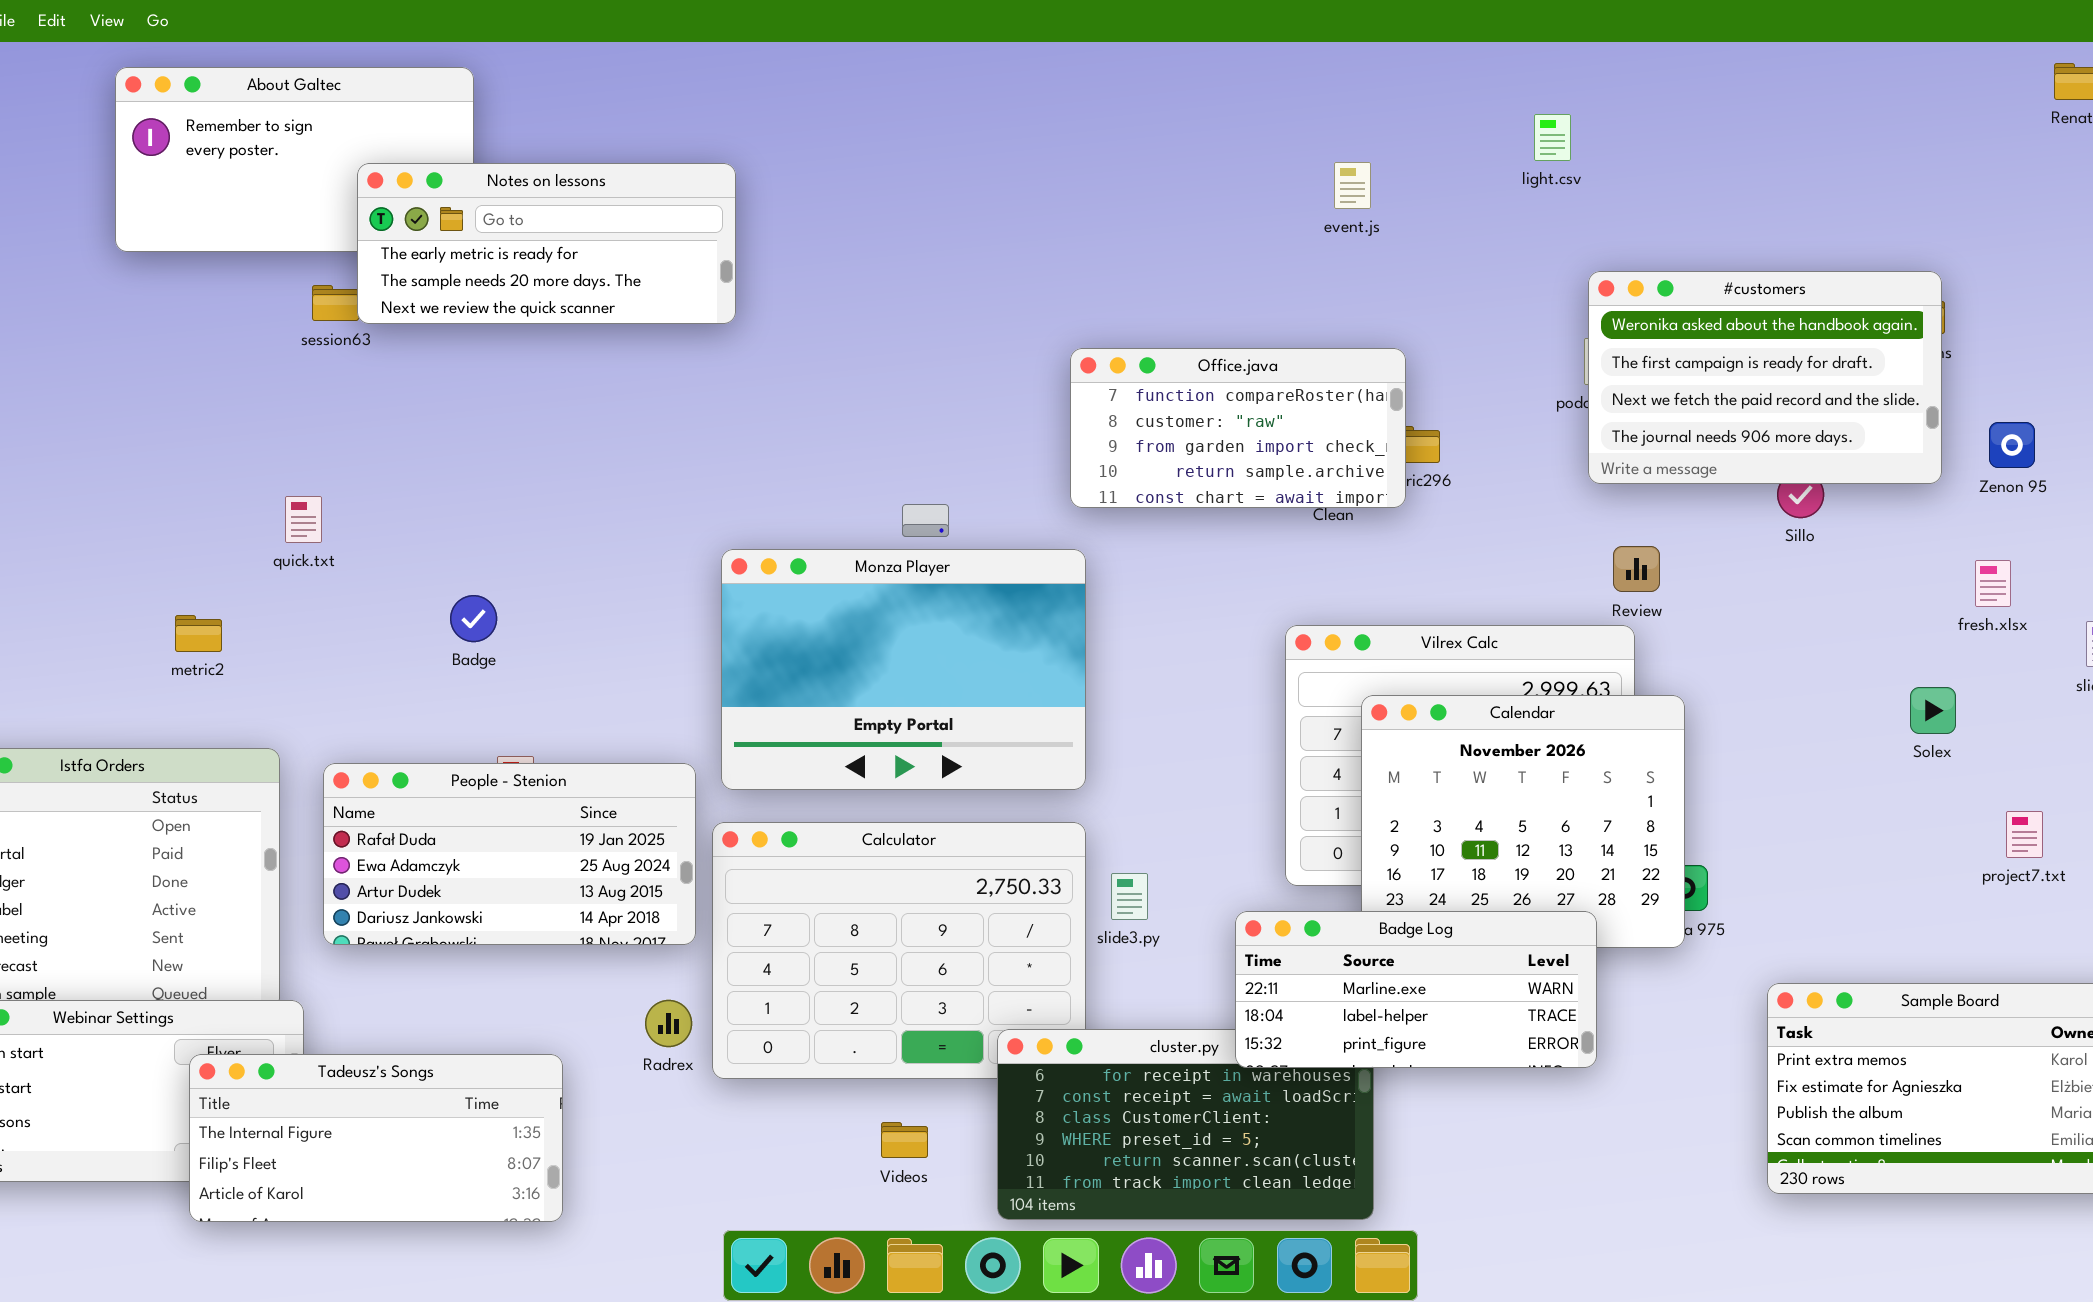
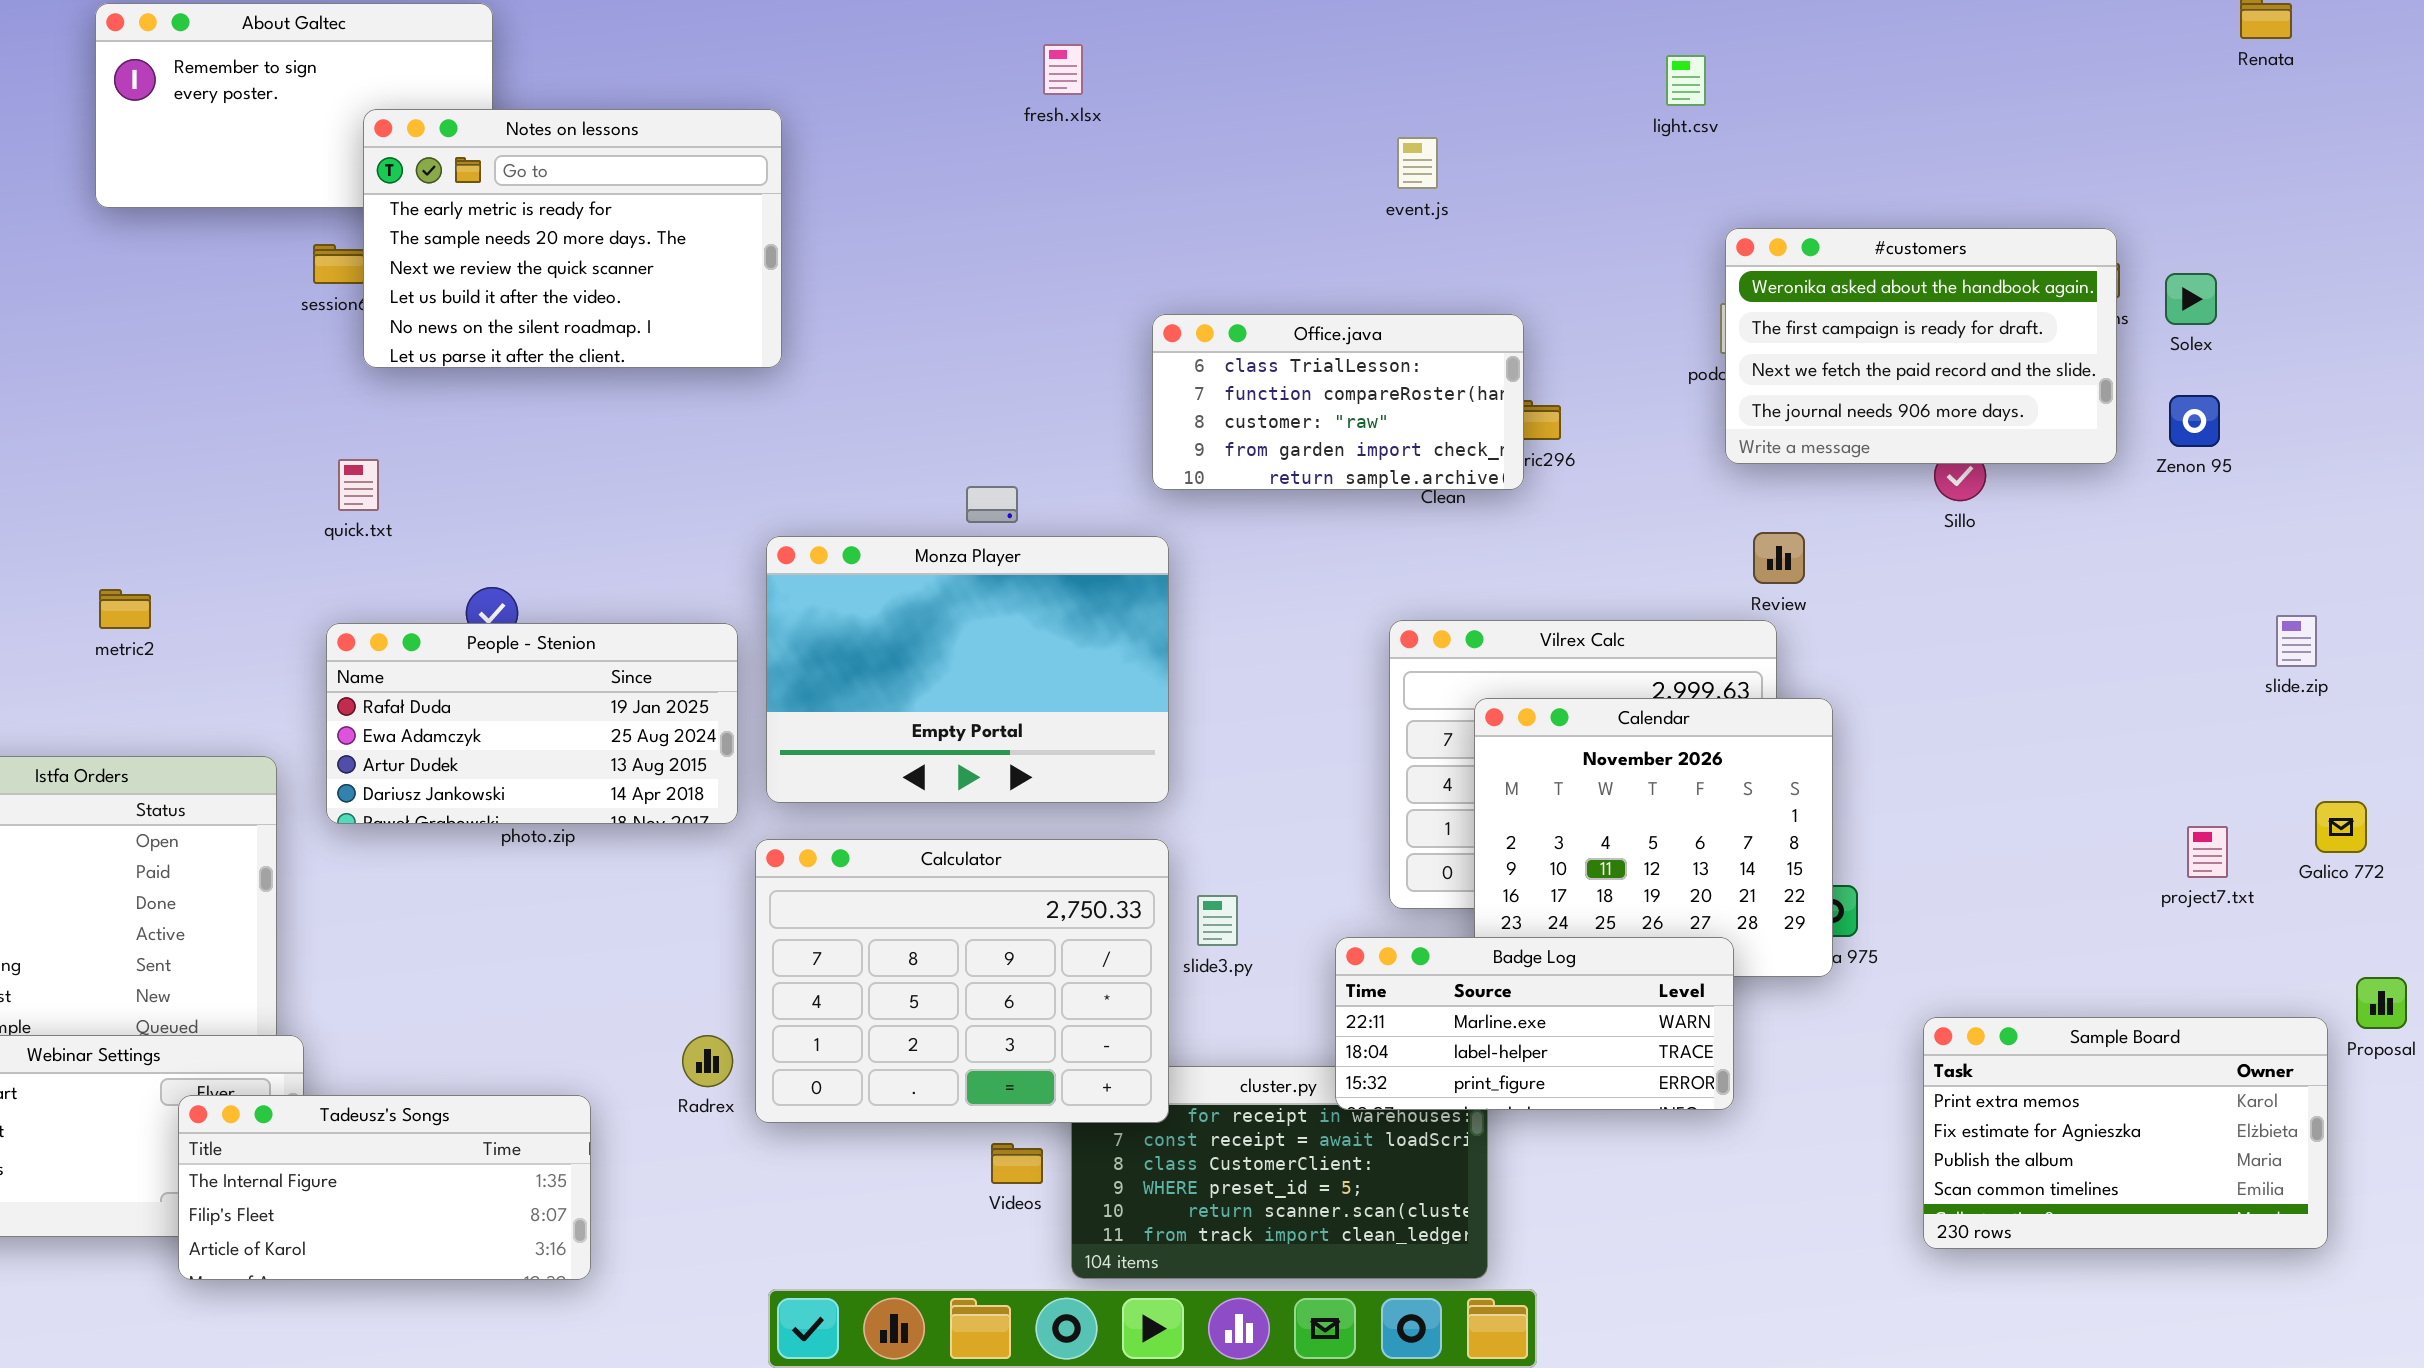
event.js: [1334,162,1371,209] -> [1397,137,1438,189], moved
Notes on lessons: [357,163,736,324] -> [363,109,782,368], resized
Office.java: [1070,348,1406,508] -> [1152,314,1524,490], scrolled up 1 row
quick.txt: [285,496,322,543] -> [338,459,379,511], moved
fresh.xlsx: [1975,560,2011,607] -> [1043,44,1083,95], moved
metric2: [175,615,222,652] -> [99,589,151,629], moved
Solex: [1910,687,1956,734] -> [2165,273,2217,325], moved
People - Stenion: [323,763,696,945] -> [326,623,738,824], moved
Calculator: [712,822,1086,1079] -> [755,839,1169,1123], raised
Videos: [881,1122,928,1158] -> [991,1143,1043,1184], moved

